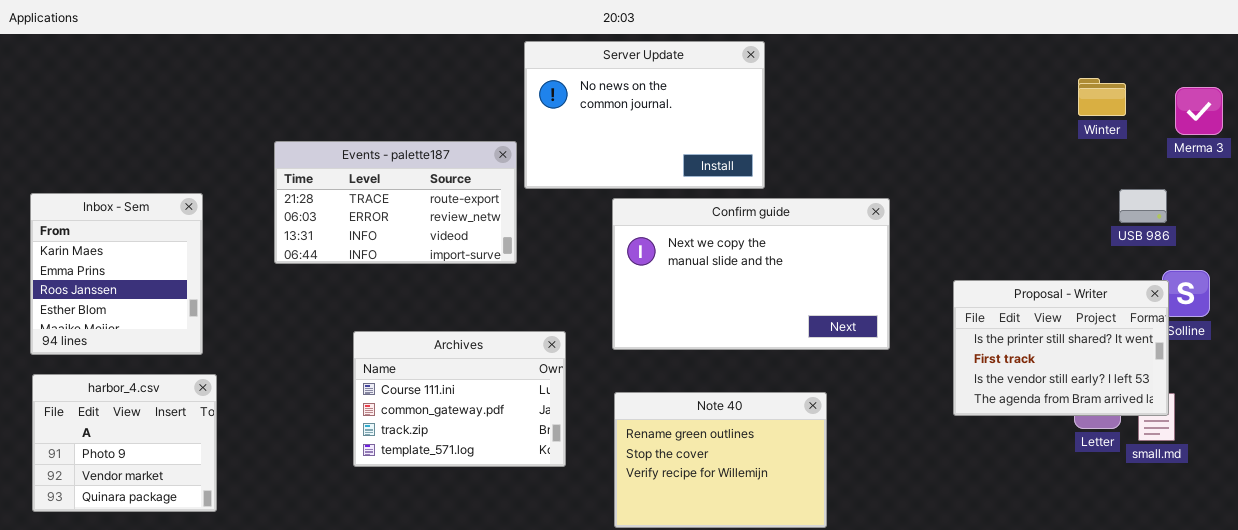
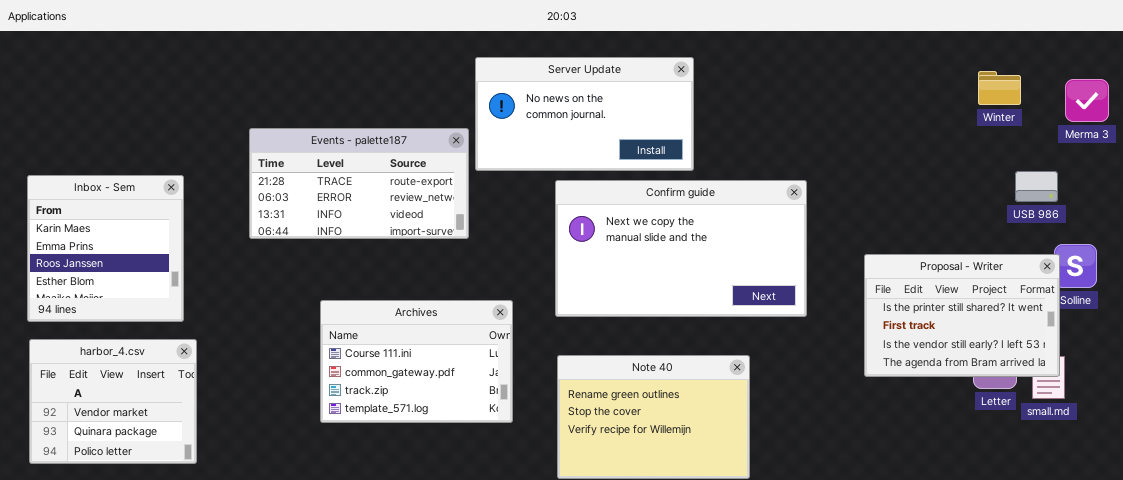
Server Update: [524,41,765,189] -> [475,57,694,171], resized
harbor_4.csv: [32,374,217,512] -> [29,339,197,464], scrolled down 1 row

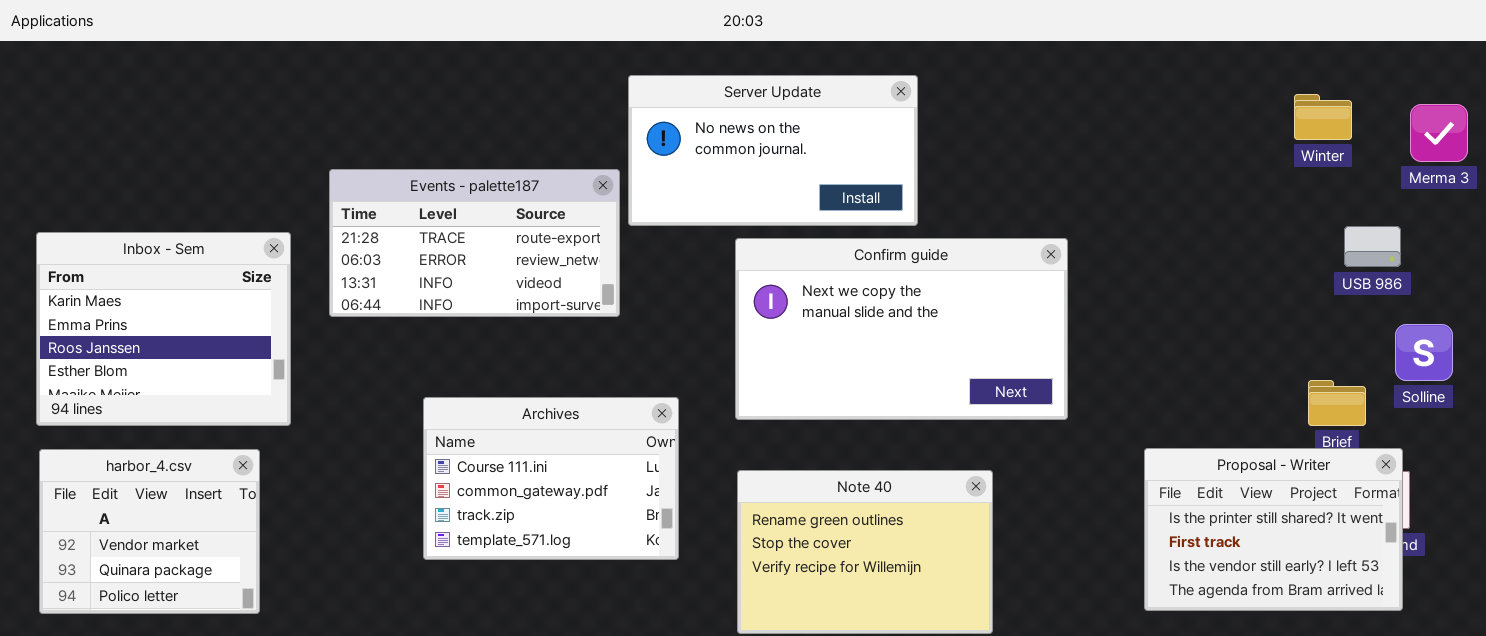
Inbox - Sem: [27,175,184,322] -> [36,232,291,426], resized
Proposal - Writer: [864,254,1060,377] -> [1144,448,1403,611], moved

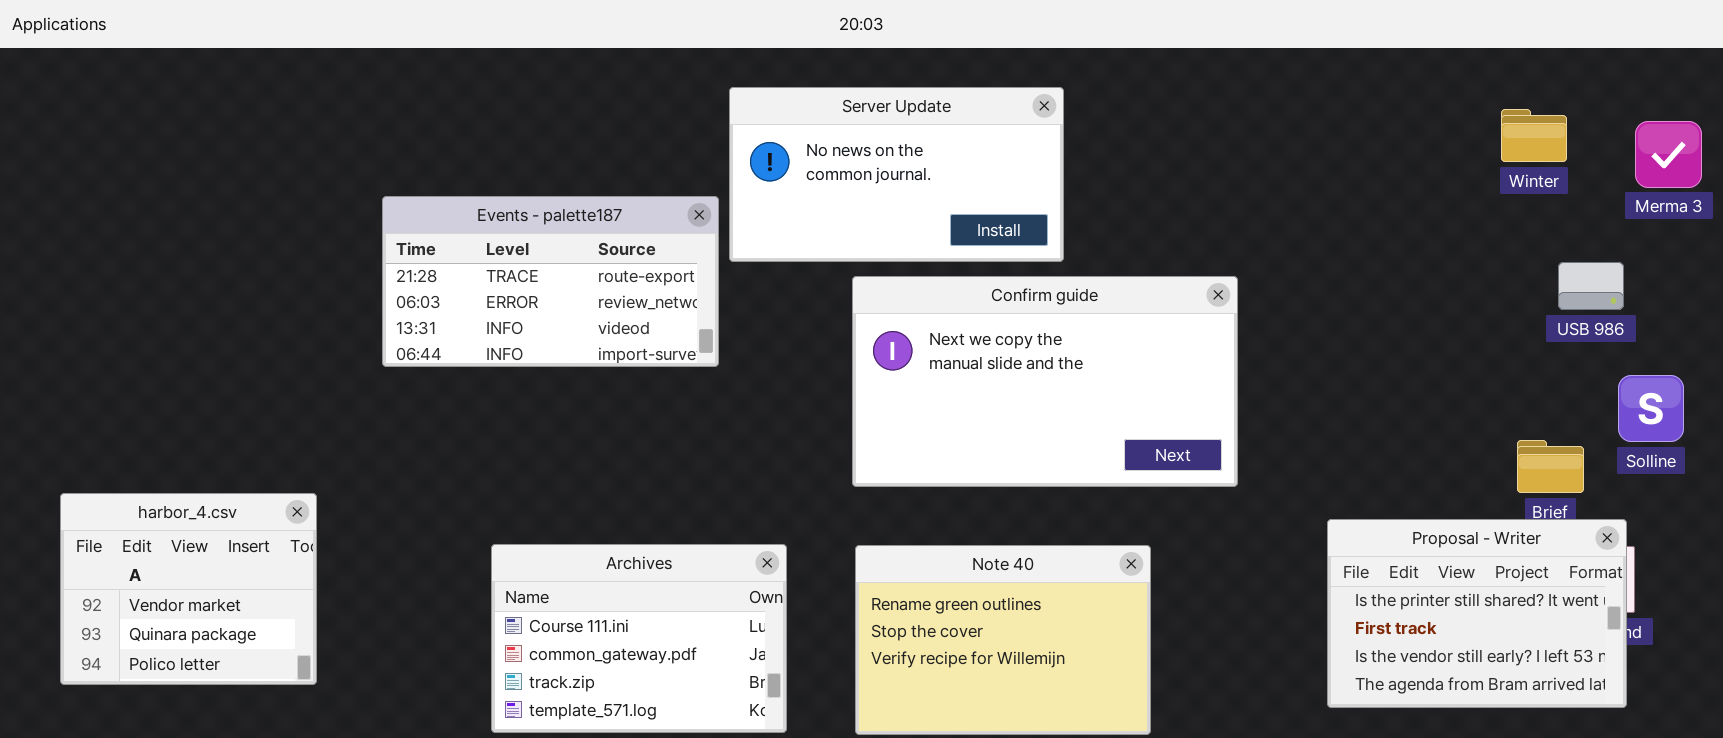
Inbox - Sem: [36,232,291,426] -> none, closed
Archives: [423,397,679,560] -> [491,544,787,733], moved
harbor_4.csv: [39,449,260,614] -> [60,493,317,685], moved

